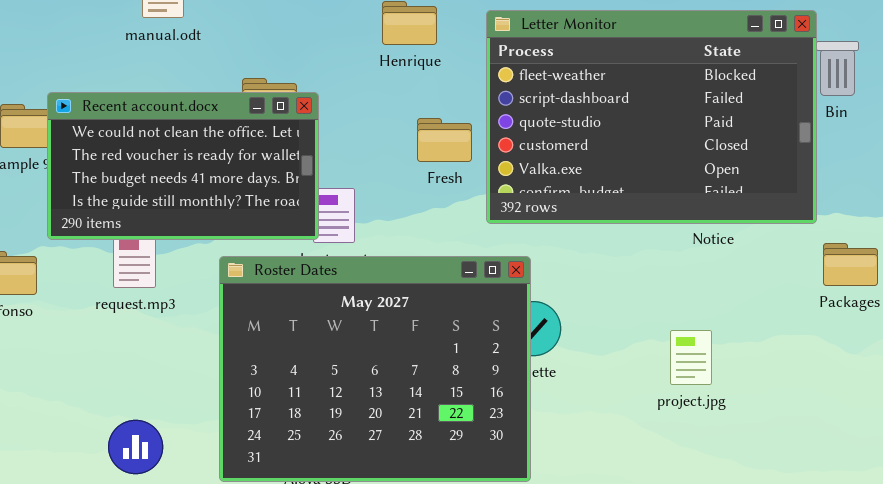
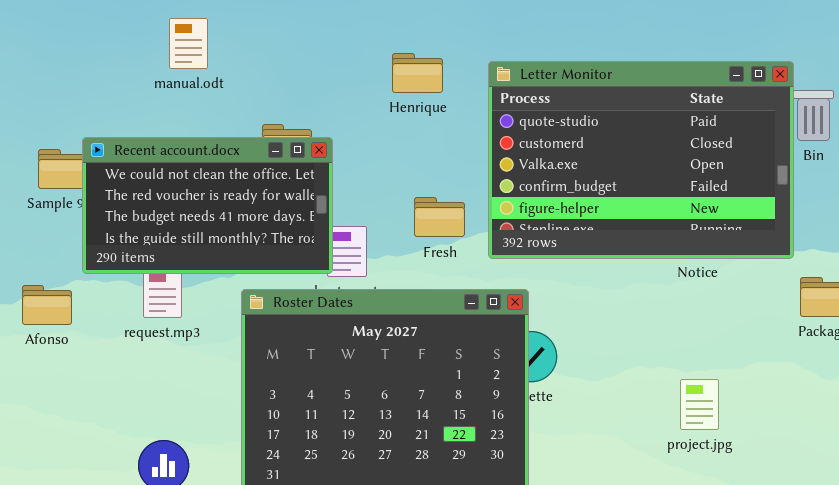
Letter Monitor: [486,10,817,224] -> [488,61,794,259], scrolled down 2 rows
Fresh: [417,118,472,162] -> [414,197,465,237], moved
project.jpg: [670,330,712,385] -> [680,379,719,430], moved

